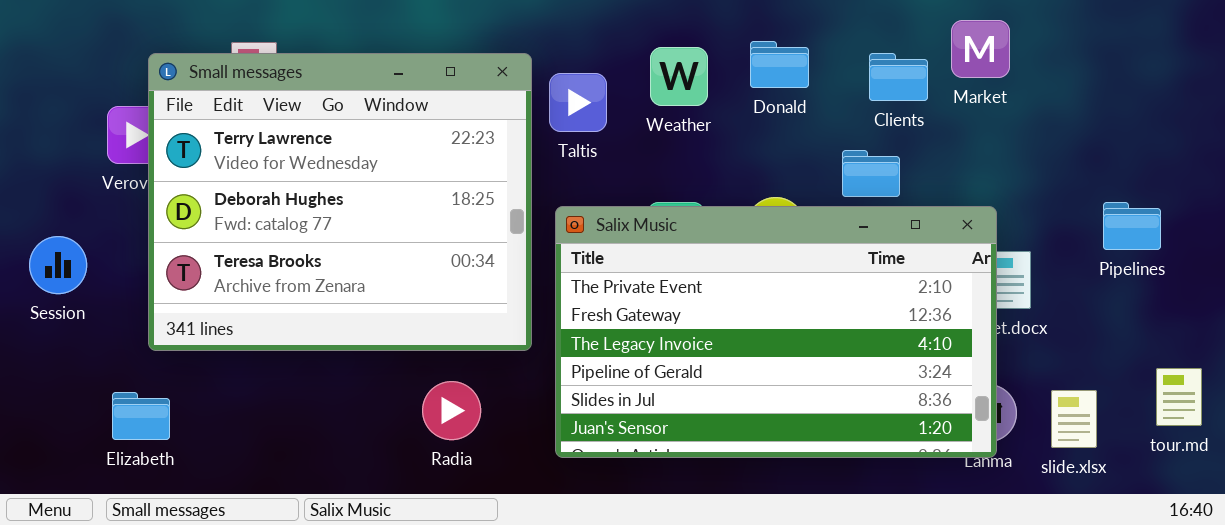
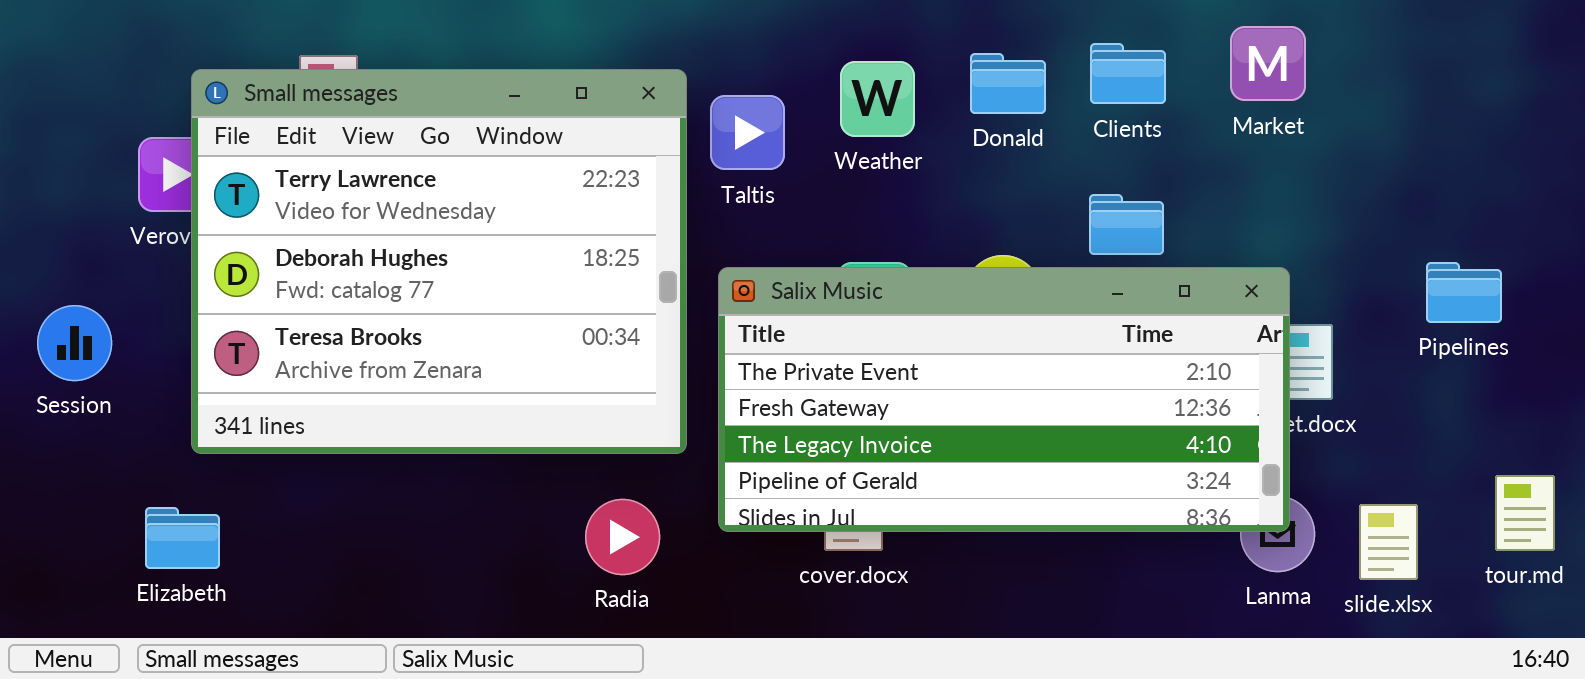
Clients: [869,53,928,101] -> [1090,43,1166,104], moved
Salix Music: [555,206,997,458] -> [718,267,1290,532], resized
Radia: [422,381,481,440] -> [585,499,660,575], moved

